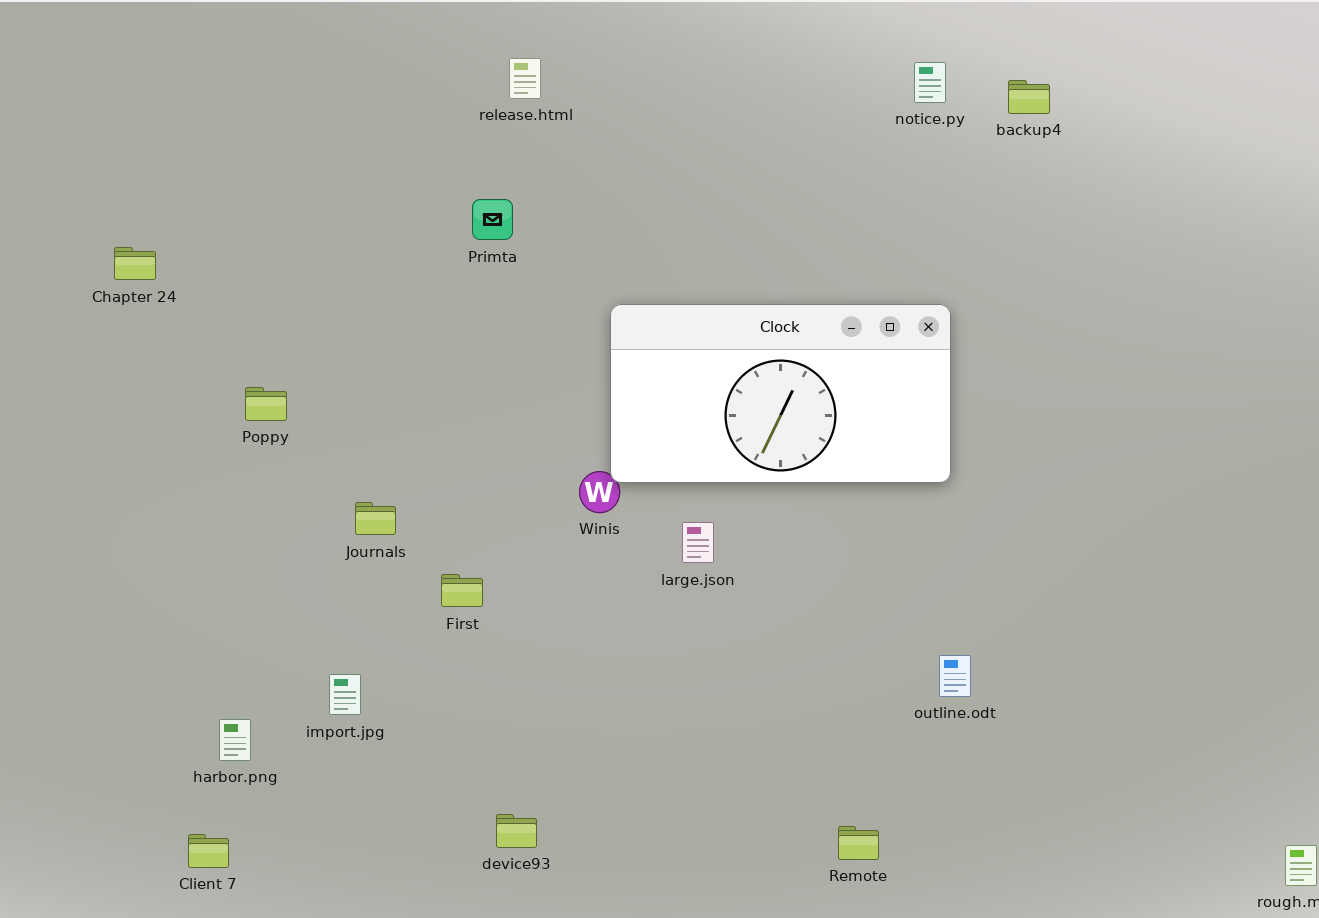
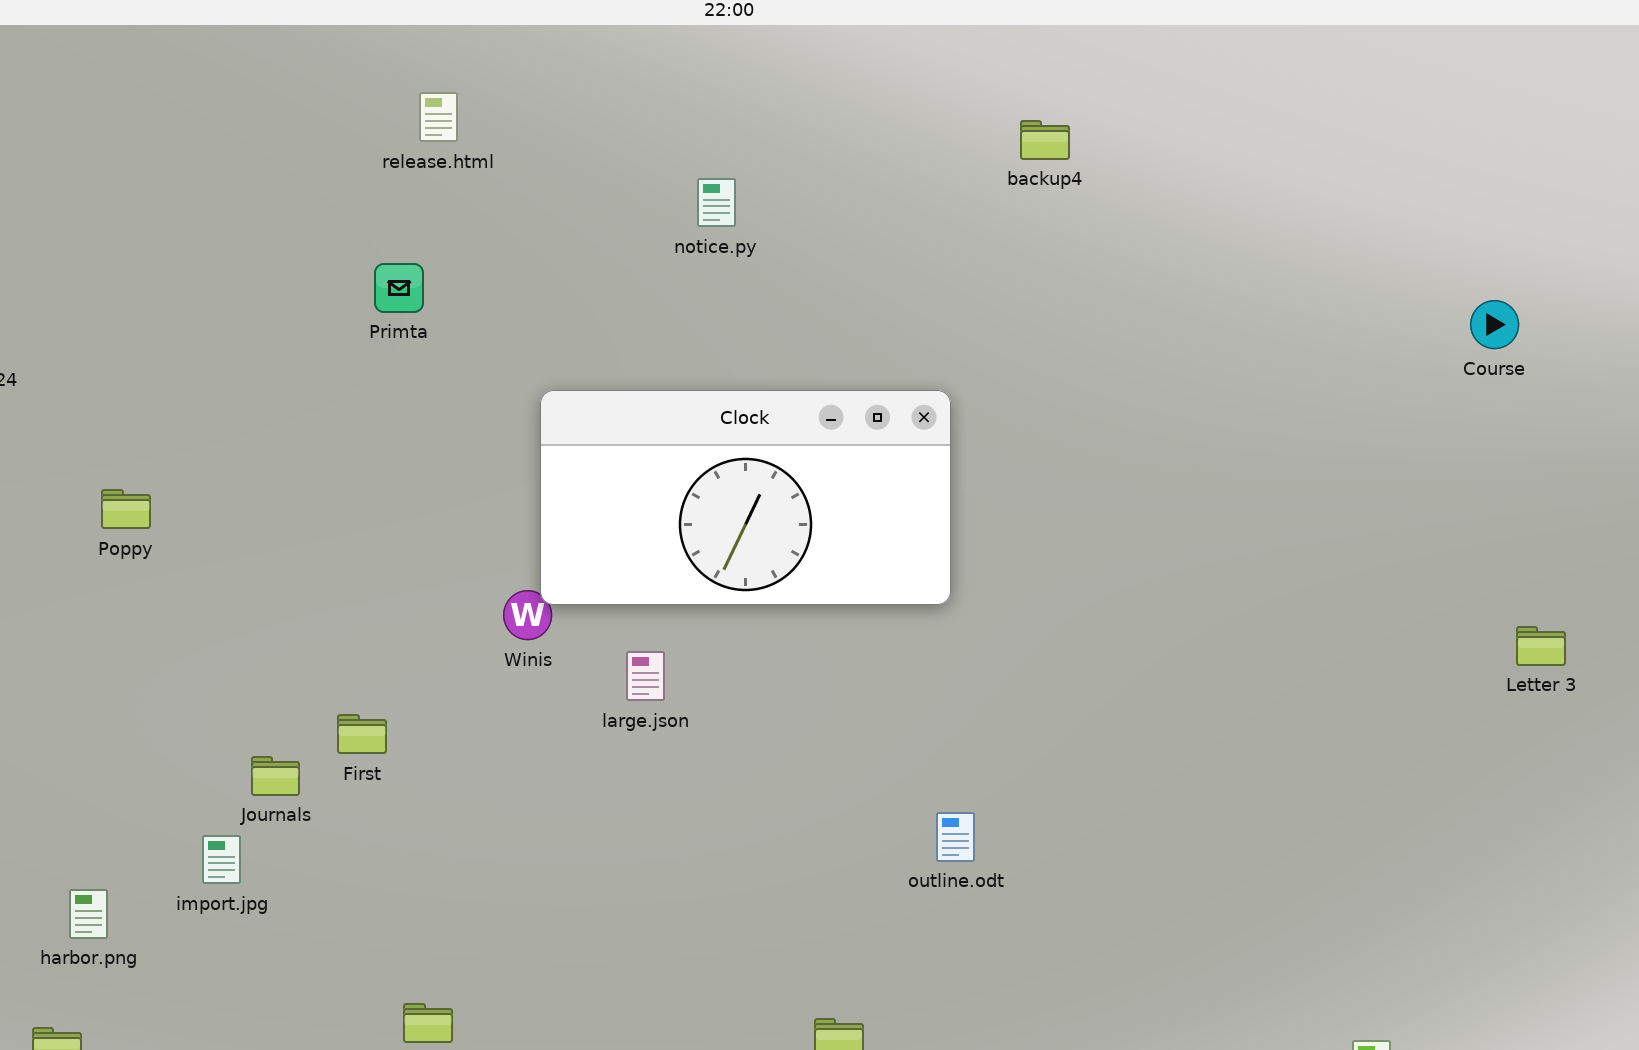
notice.py: [914,62,946,103] -> [697,178,736,227], moved
Journals: [355,502,396,535] -> [251,756,300,796], moved

